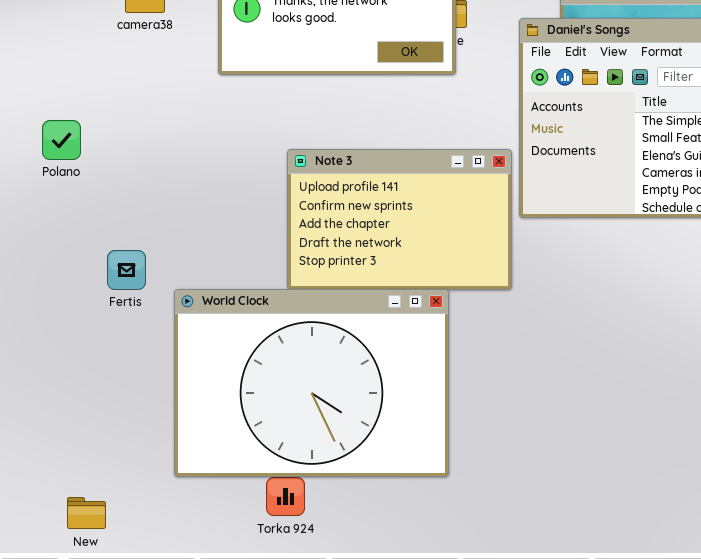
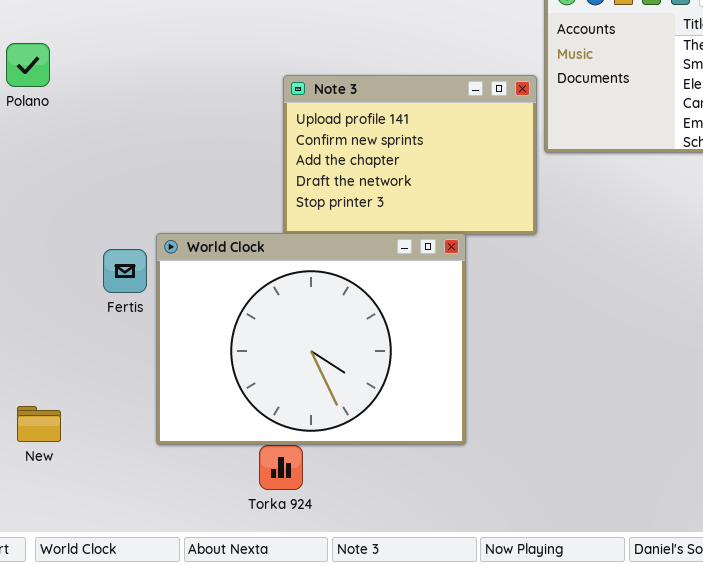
Fertis: [107,250,146,290] -> [103,249,147,293], moved
New: [67,497,106,529] -> [17,406,61,442], moved

